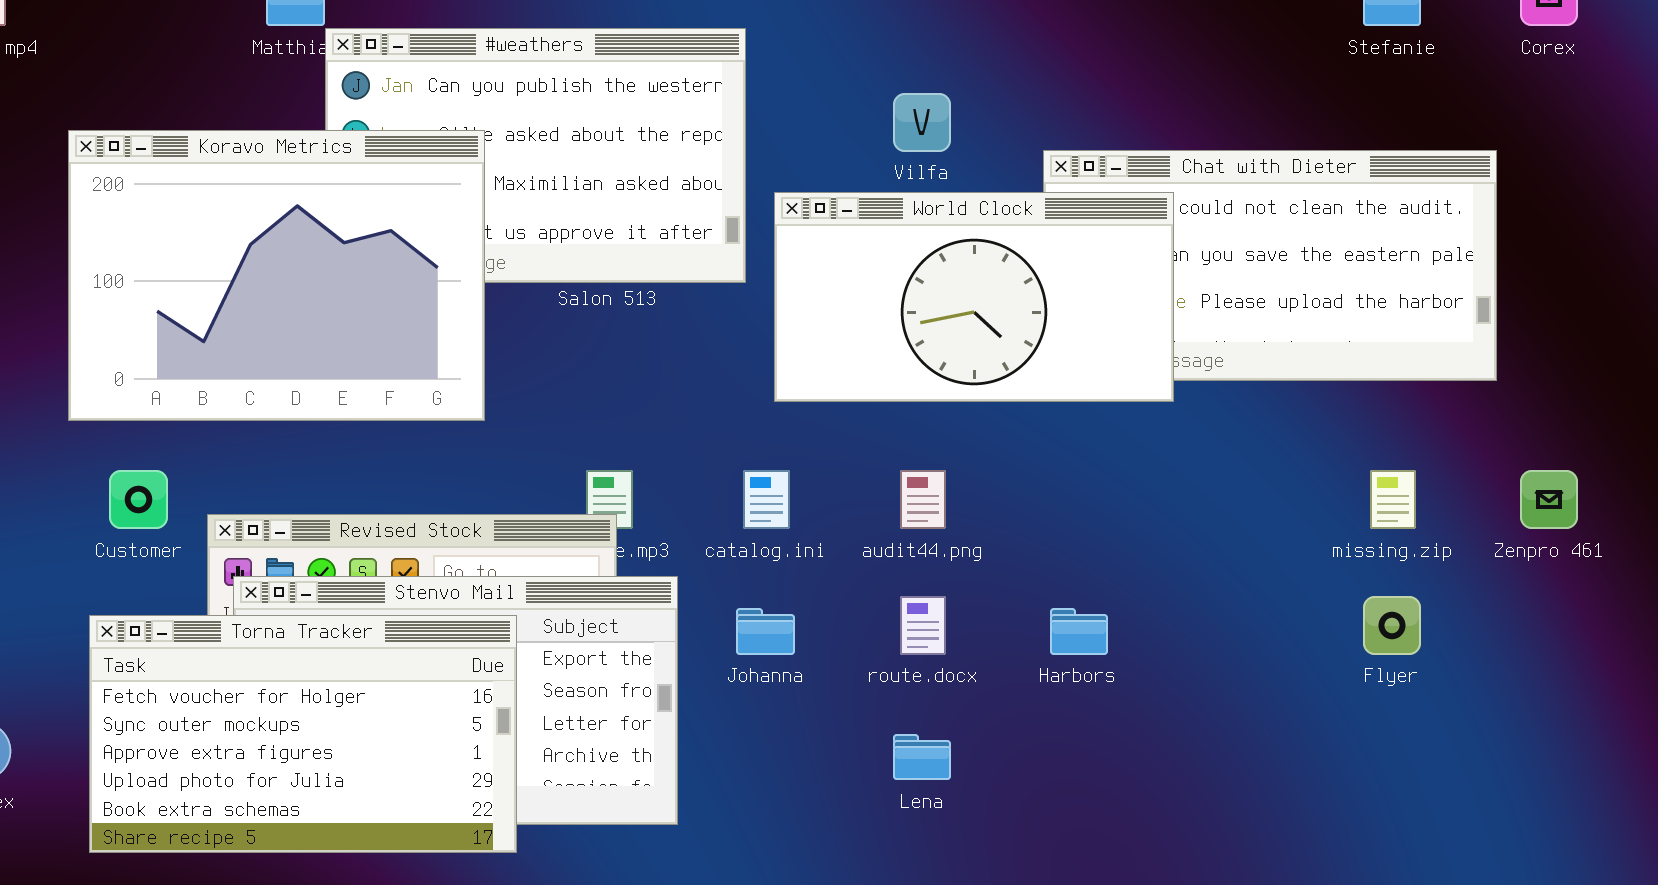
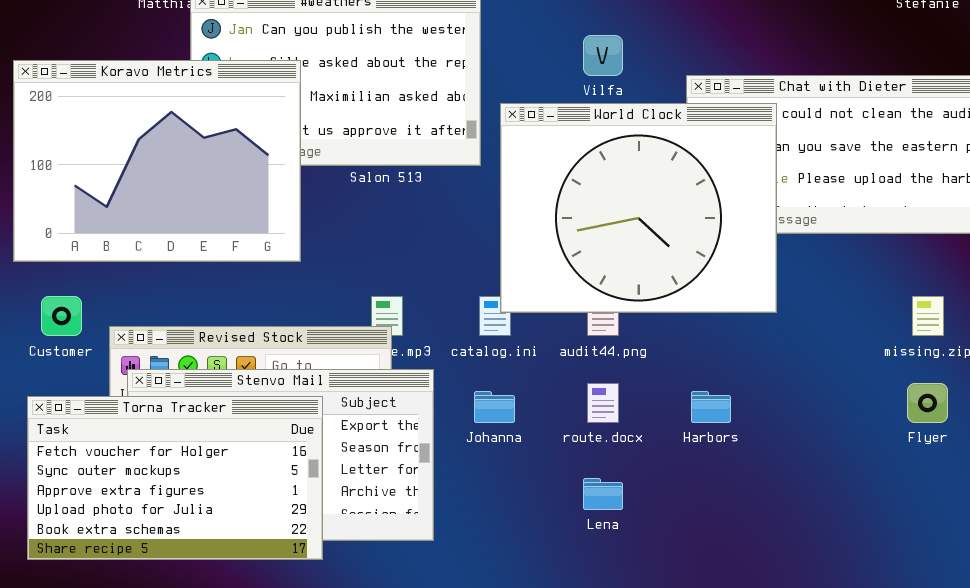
World Clock: [774,192,1174,402] -> [500,103,777,313], resized

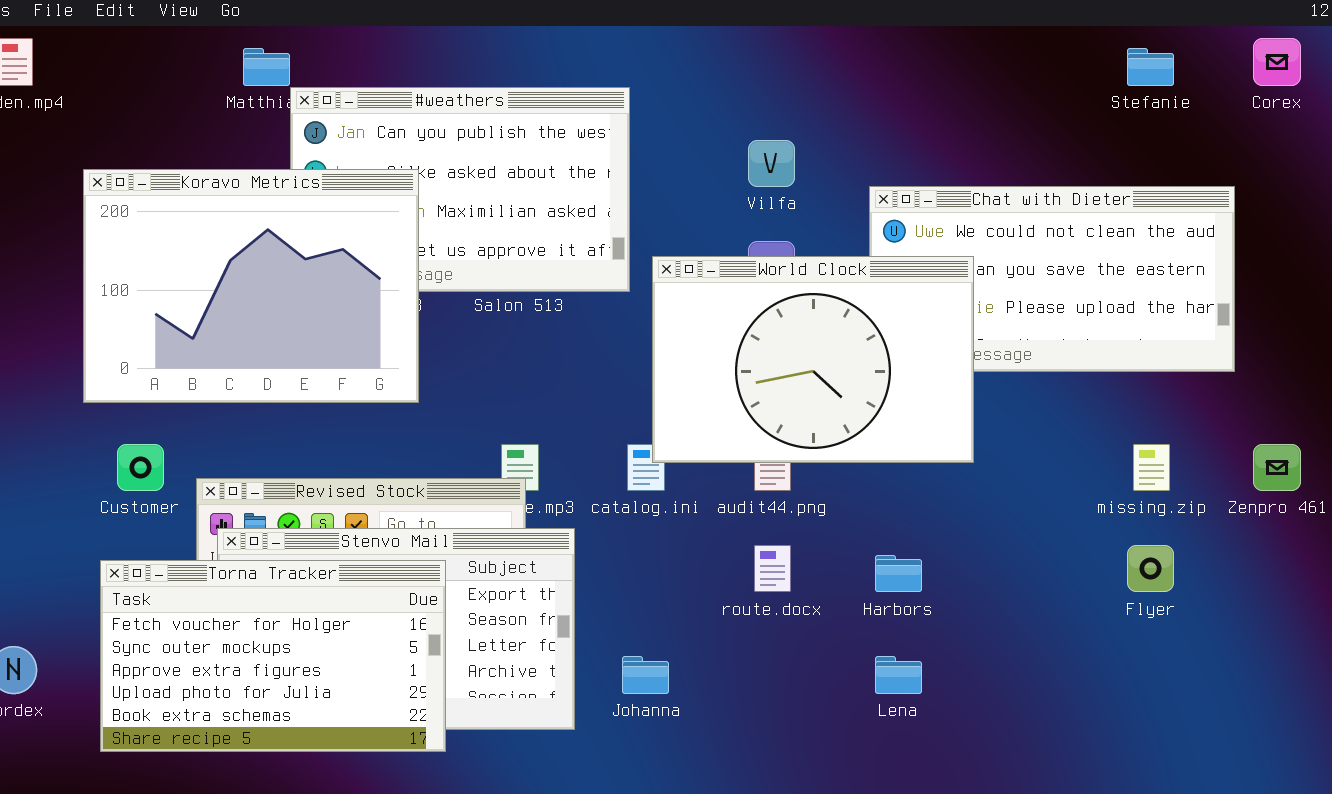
World Clock: [500,103,777,313] -> [652,256,974,463], resized
Johanna: [474,391,515,423] -> [622,656,669,694], moved
Lena: [583,478,623,510] -> [875,656,922,694], moved

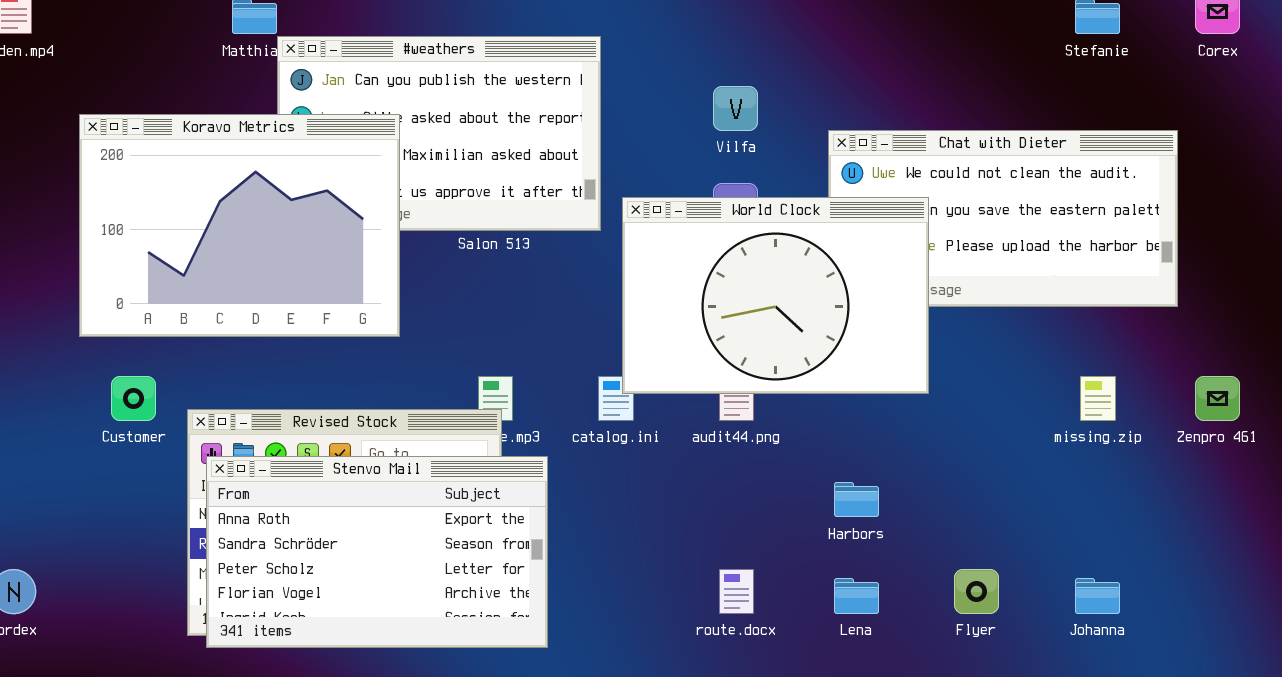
route.docx: [754,545,791,592] -> [719,569,754,614], moved
Flyer: [1127,545,1174,592] -> [954,569,999,614], moved
Torna Tracker: [100,560,446,752] -> none, closed
Johanna: [622,656,669,694] -> [1075,578,1120,614], moved

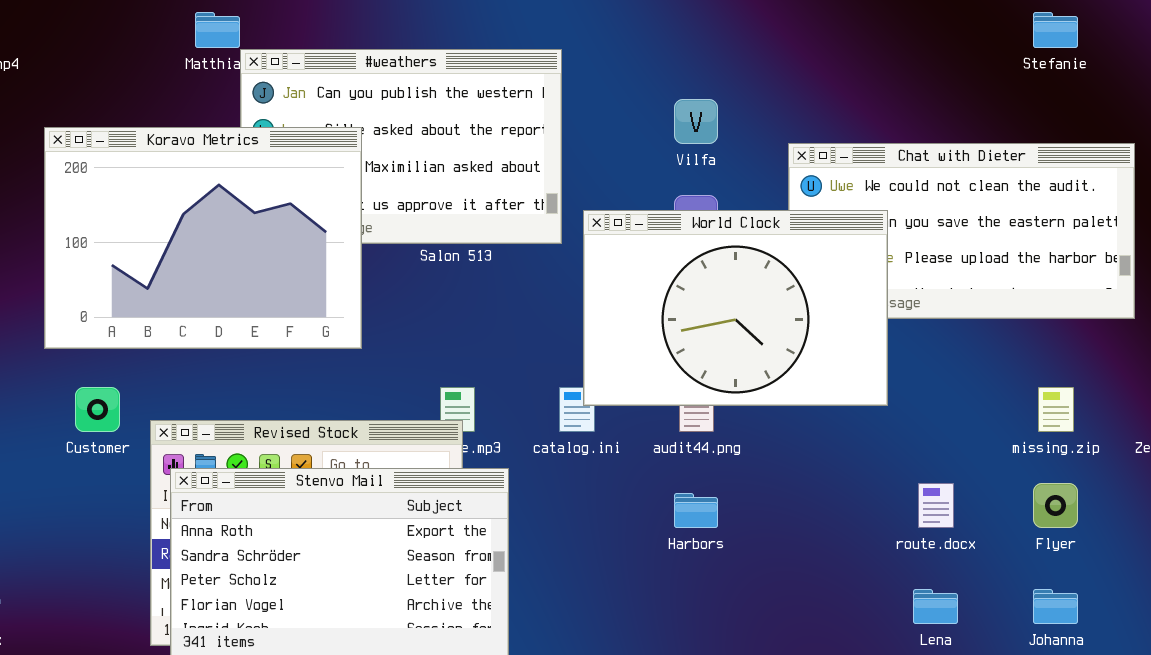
Harbors: [834,482,879,517] -> [674,493,718,528], moved
route.docx: [719,569,754,614] -> [918,483,954,528], moved
Flyer: [954,569,999,614] -> [1033,483,1078,528], moved
Lena: [834,578,879,614] -> [913,589,958,624], moved

